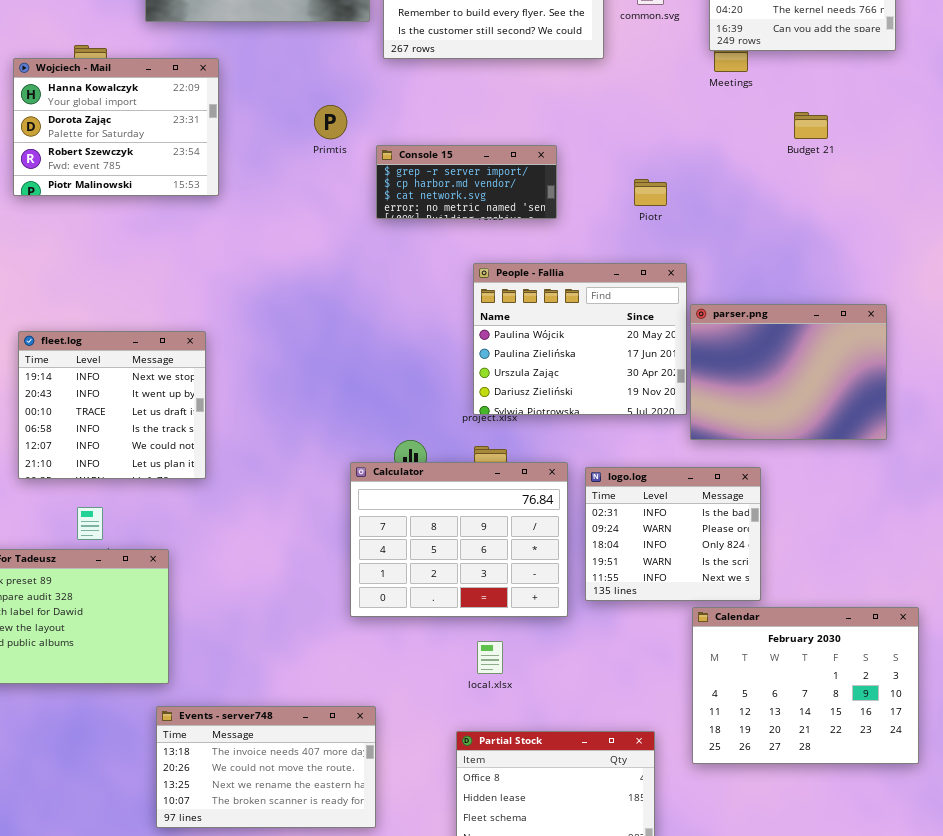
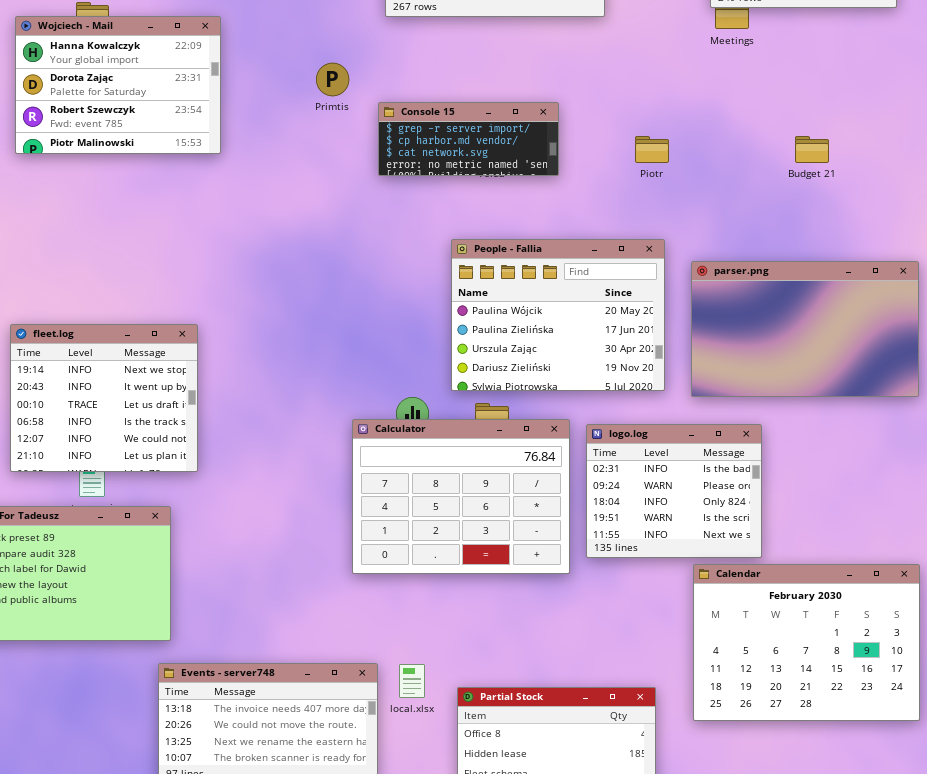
Budget 21: [794,112,828,139] -> [795,136,829,163], moved
People - Fallia: [473,263,687,415] -> [451,239,665,391], moved
parser.png: [690,304,887,440] -> [691,261,919,397], resized
fleet.log: [18,331,206,479] -> [10,324,198,472], moved
local.xlsx: [477,641,503,674] -> [399,664,425,698], moved

